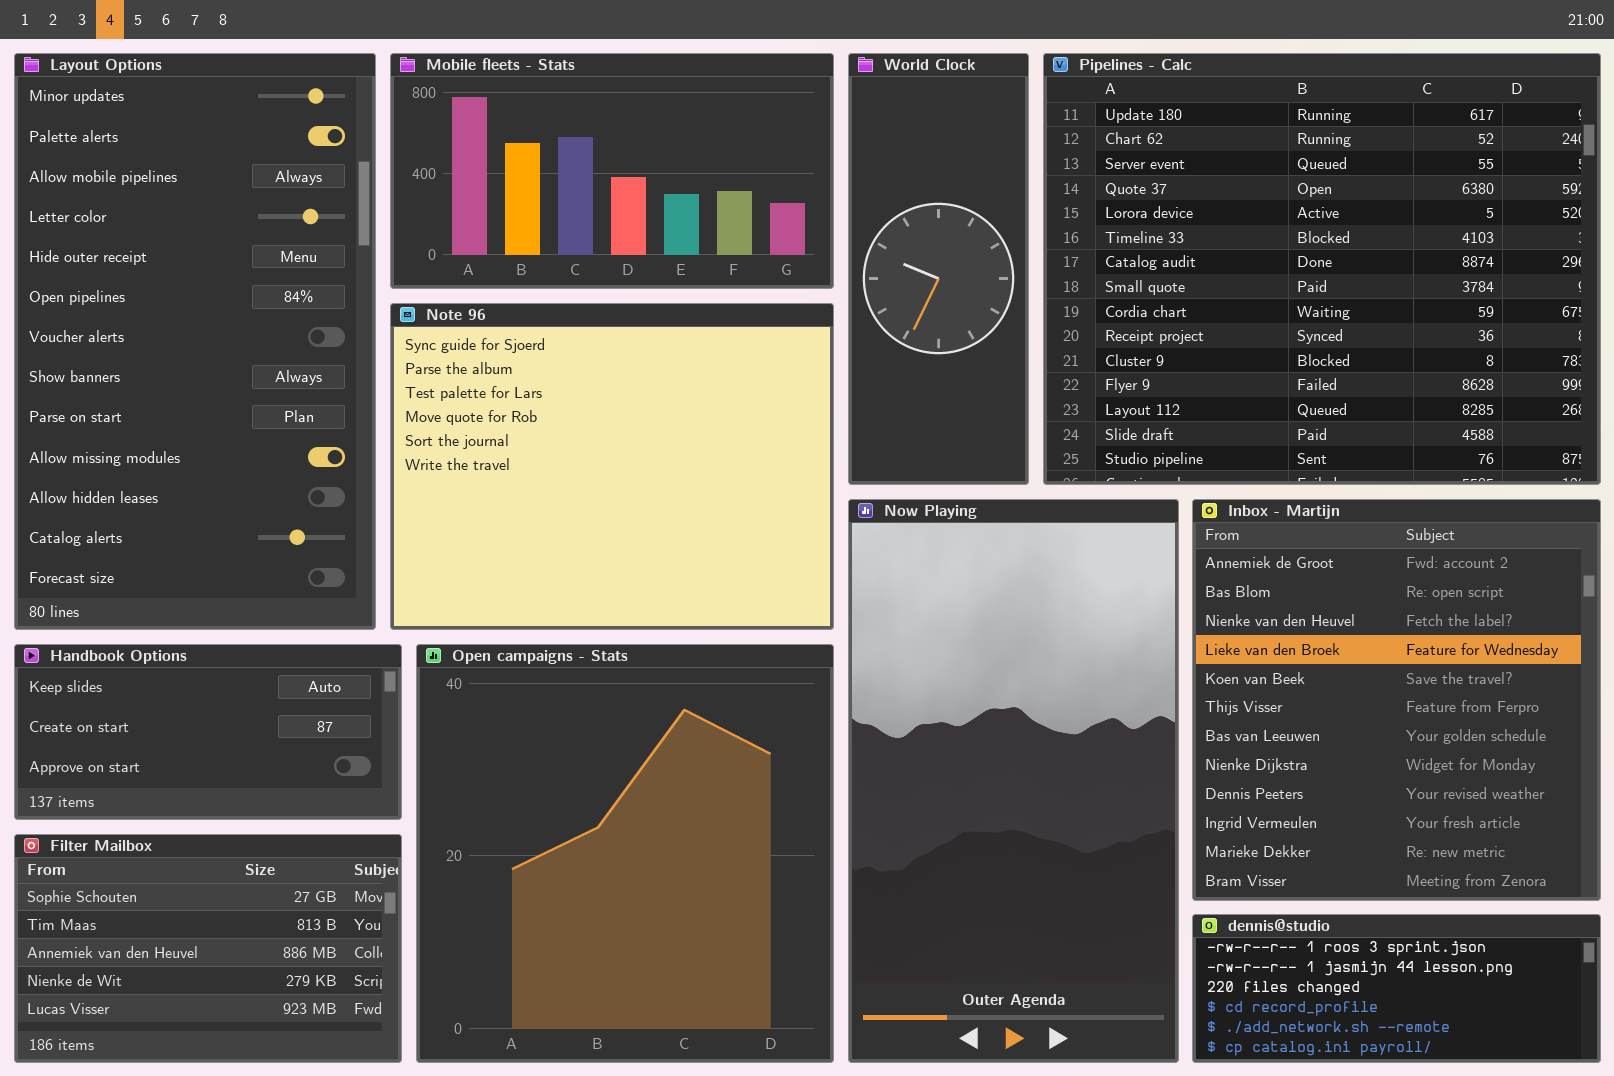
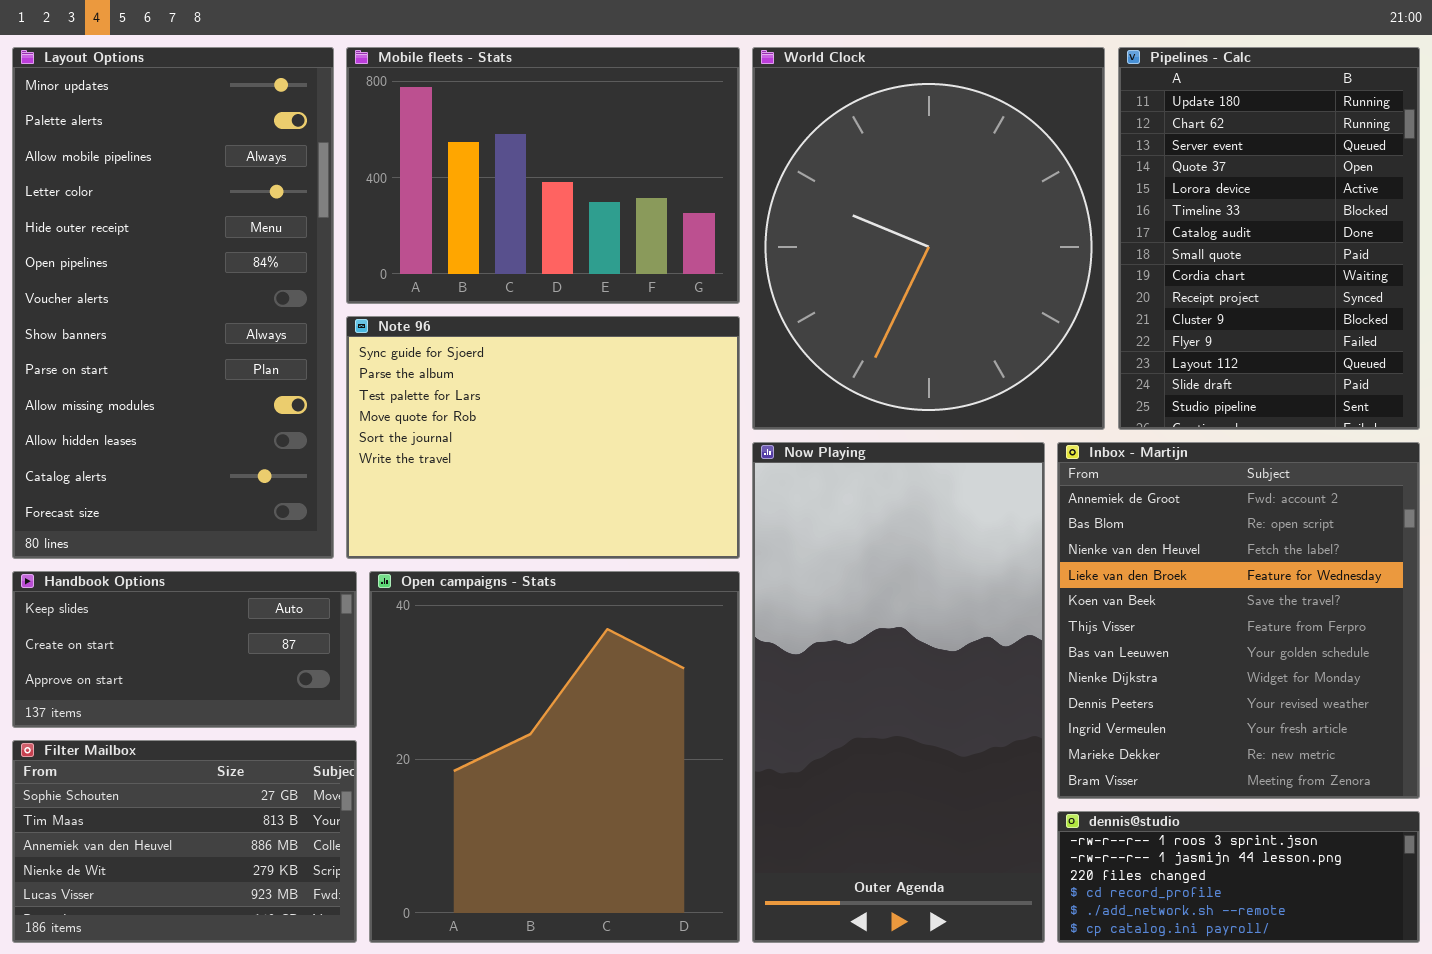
Mobile fleets - Stats: [390,53,834,289] -> [346,47,740,304], resized
World Clock: [848,53,1029,485] -> [752,47,1105,430], resized
Pipelines - Calc: [1043,53,1601,485] -> [1118,47,1420,430], resized
Note 96: [390,303,834,630] -> [346,316,740,559], resized

